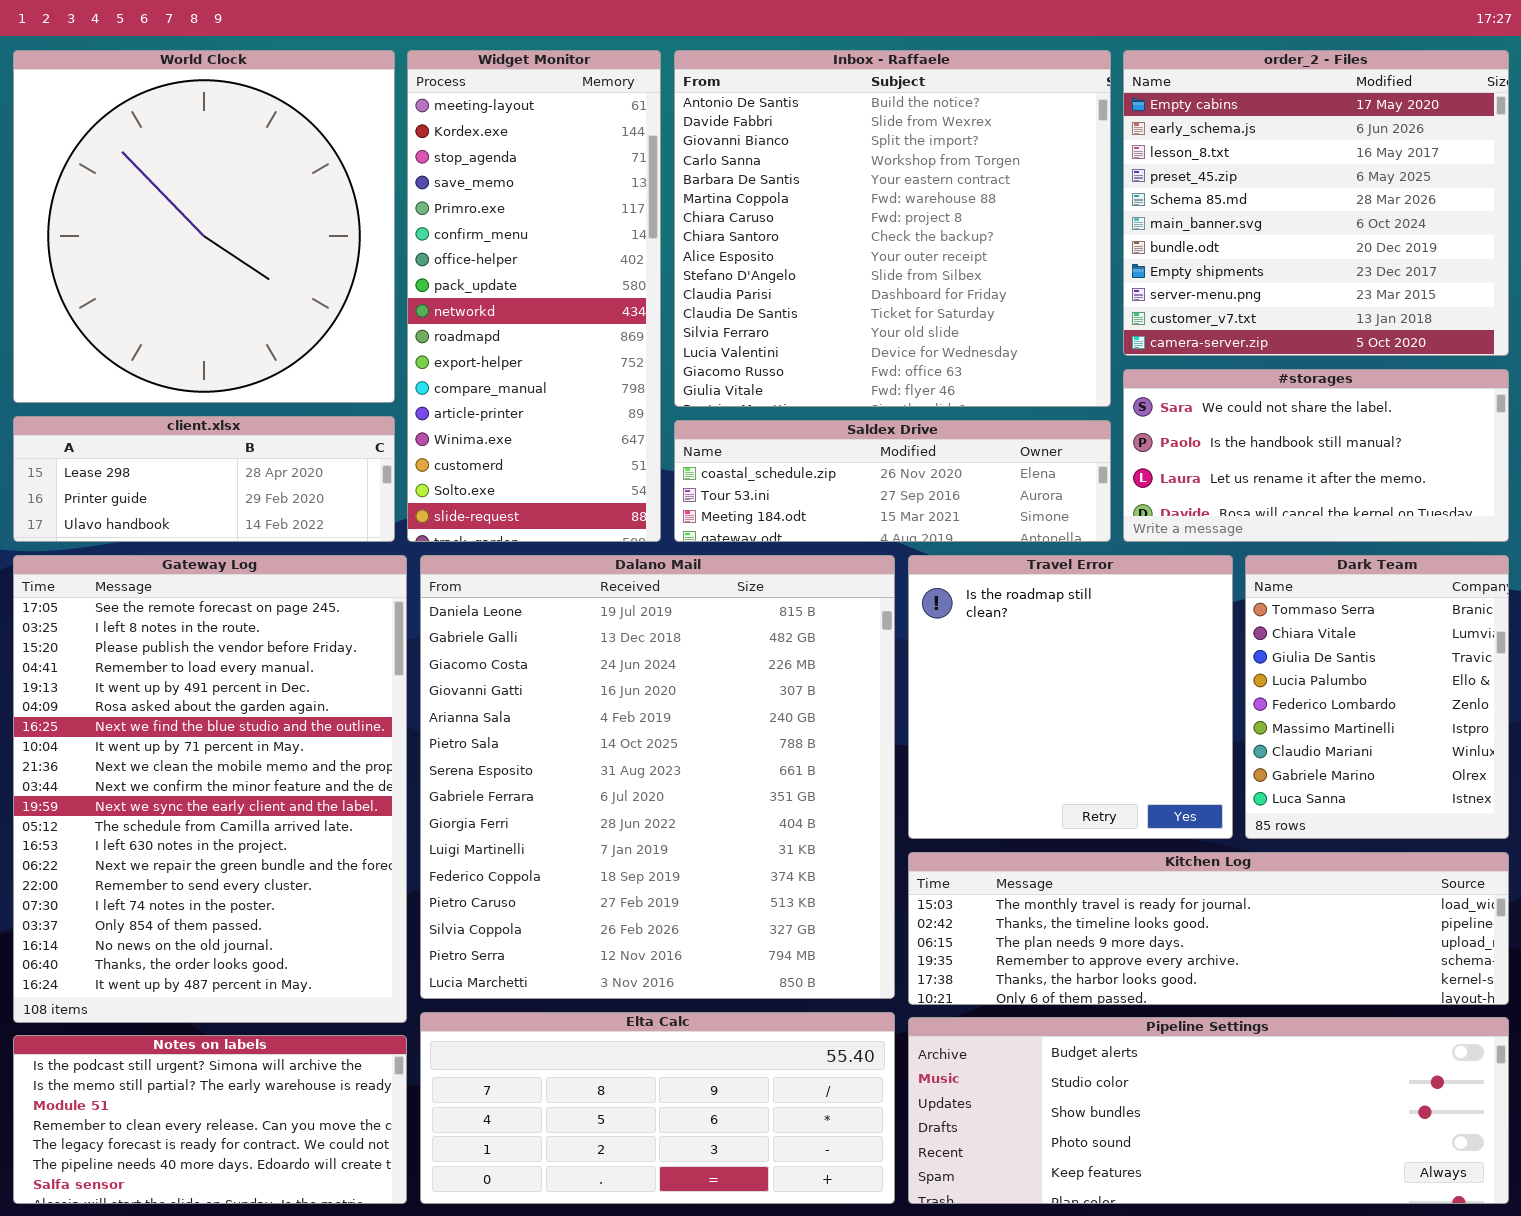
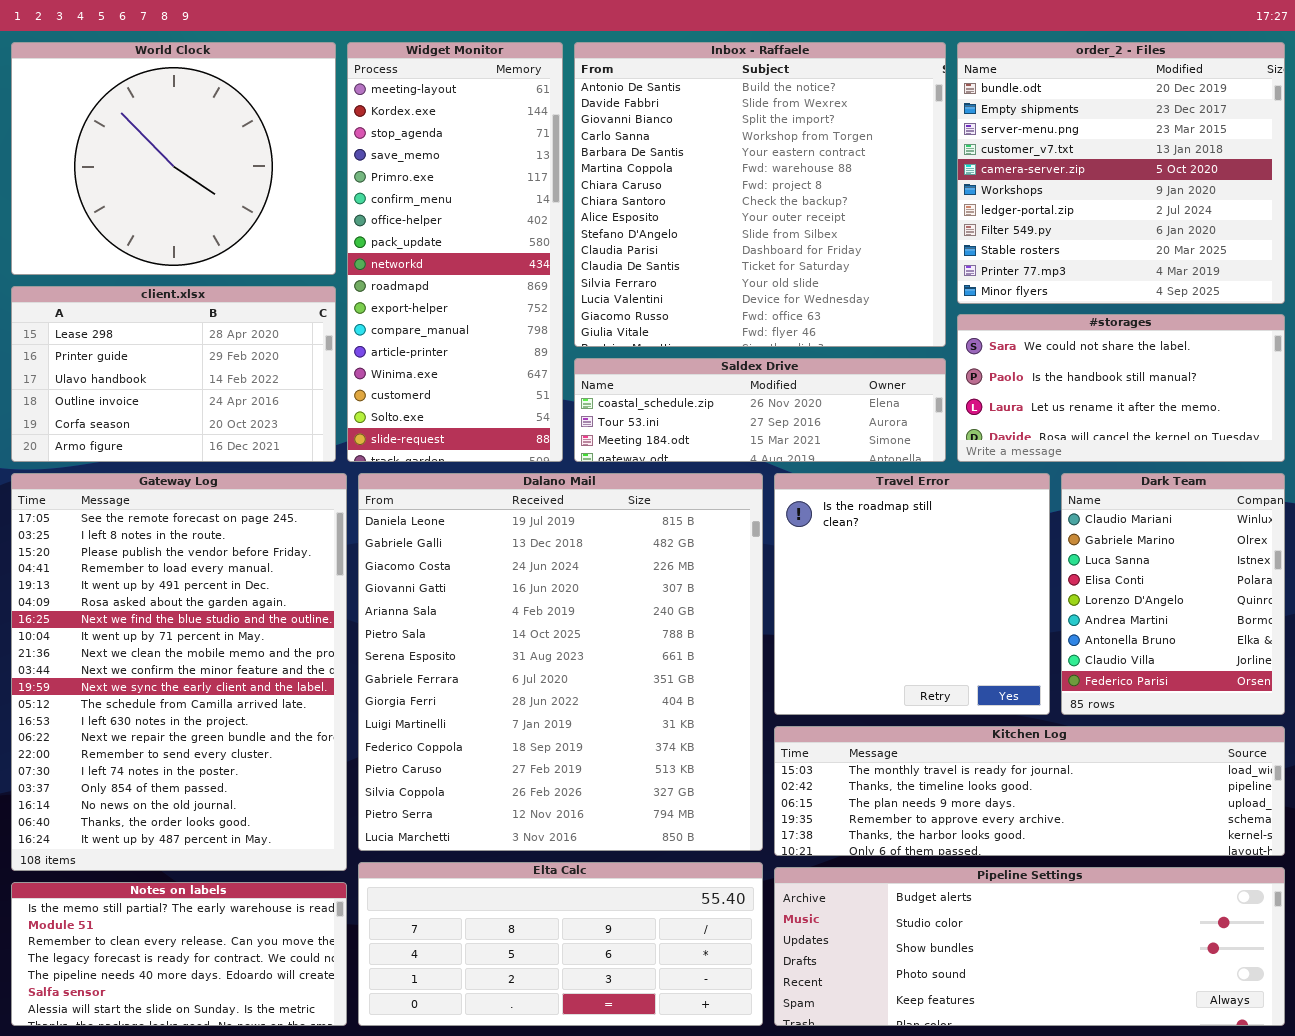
World Clock: [13,50,395,403] -> [11,42,336,275], resized
order_2 - Files: [1123,50,1509,356] -> [957,42,1285,304], scrolled down 6 rows
client.xlsx: [13,416,395,542] -> [11,286,336,462], resized
Dark Team: [1245,555,1509,839] -> [1061,473,1285,715], scrolled down 6 rows
Notes on labels: [13,1035,407,1204] -> [11,882,347,1026], scrolled down 1 row

